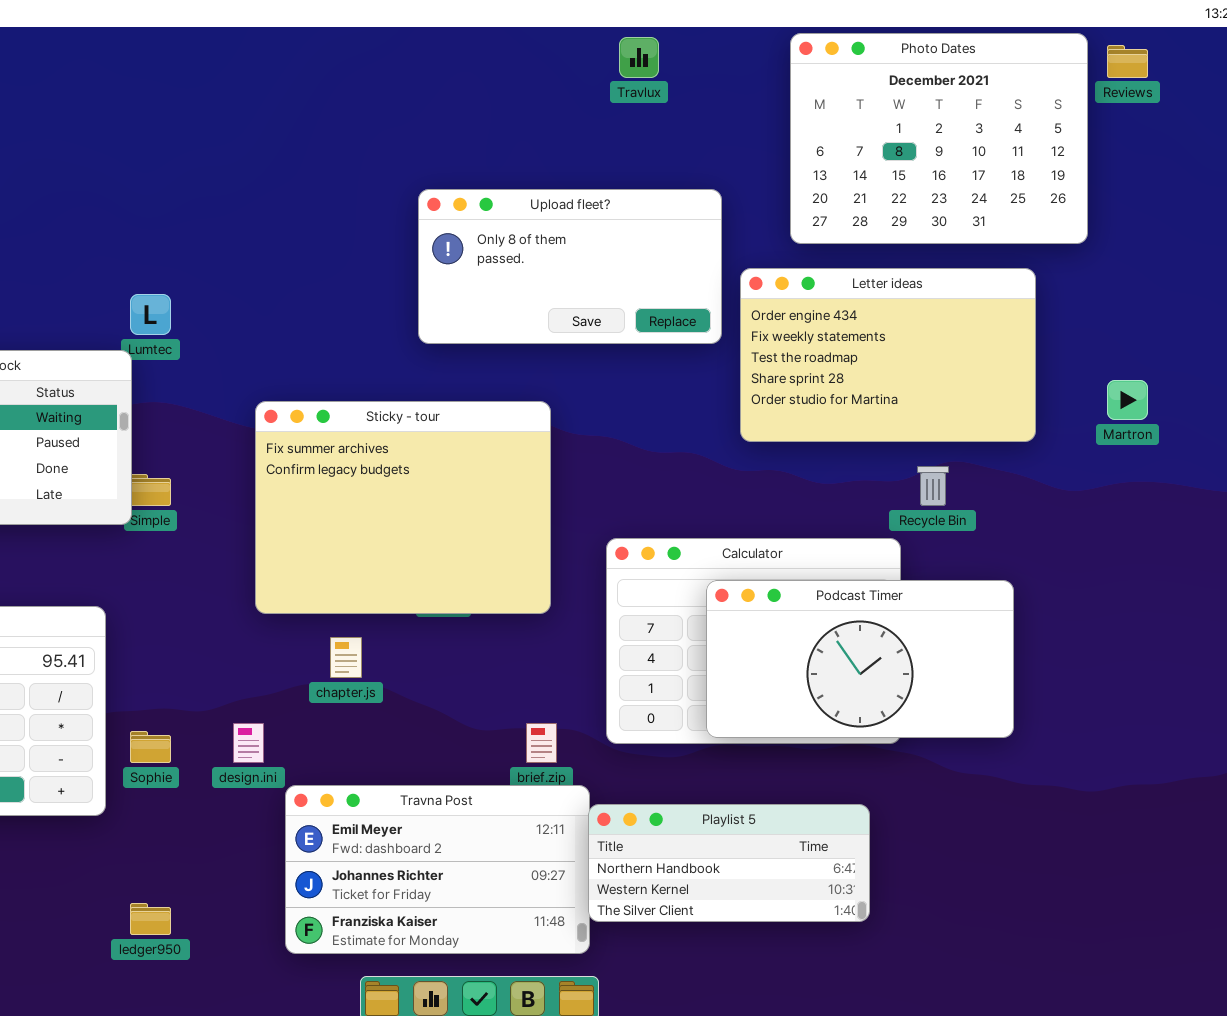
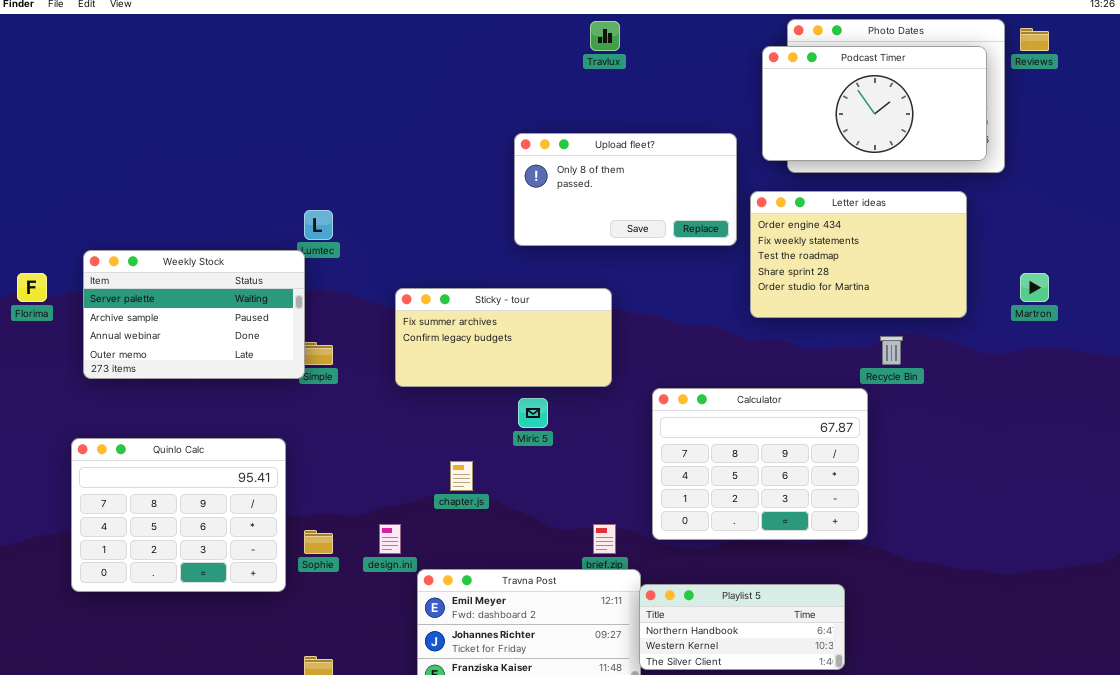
Travlux: [619,37,659,78] -> [590,21,620,51], moved
Sticky - tour: [255,401,551,614] -> [395,288,612,387], resized
Podcast Timer: [706,580,1014,738] -> [762,46,987,161], moved

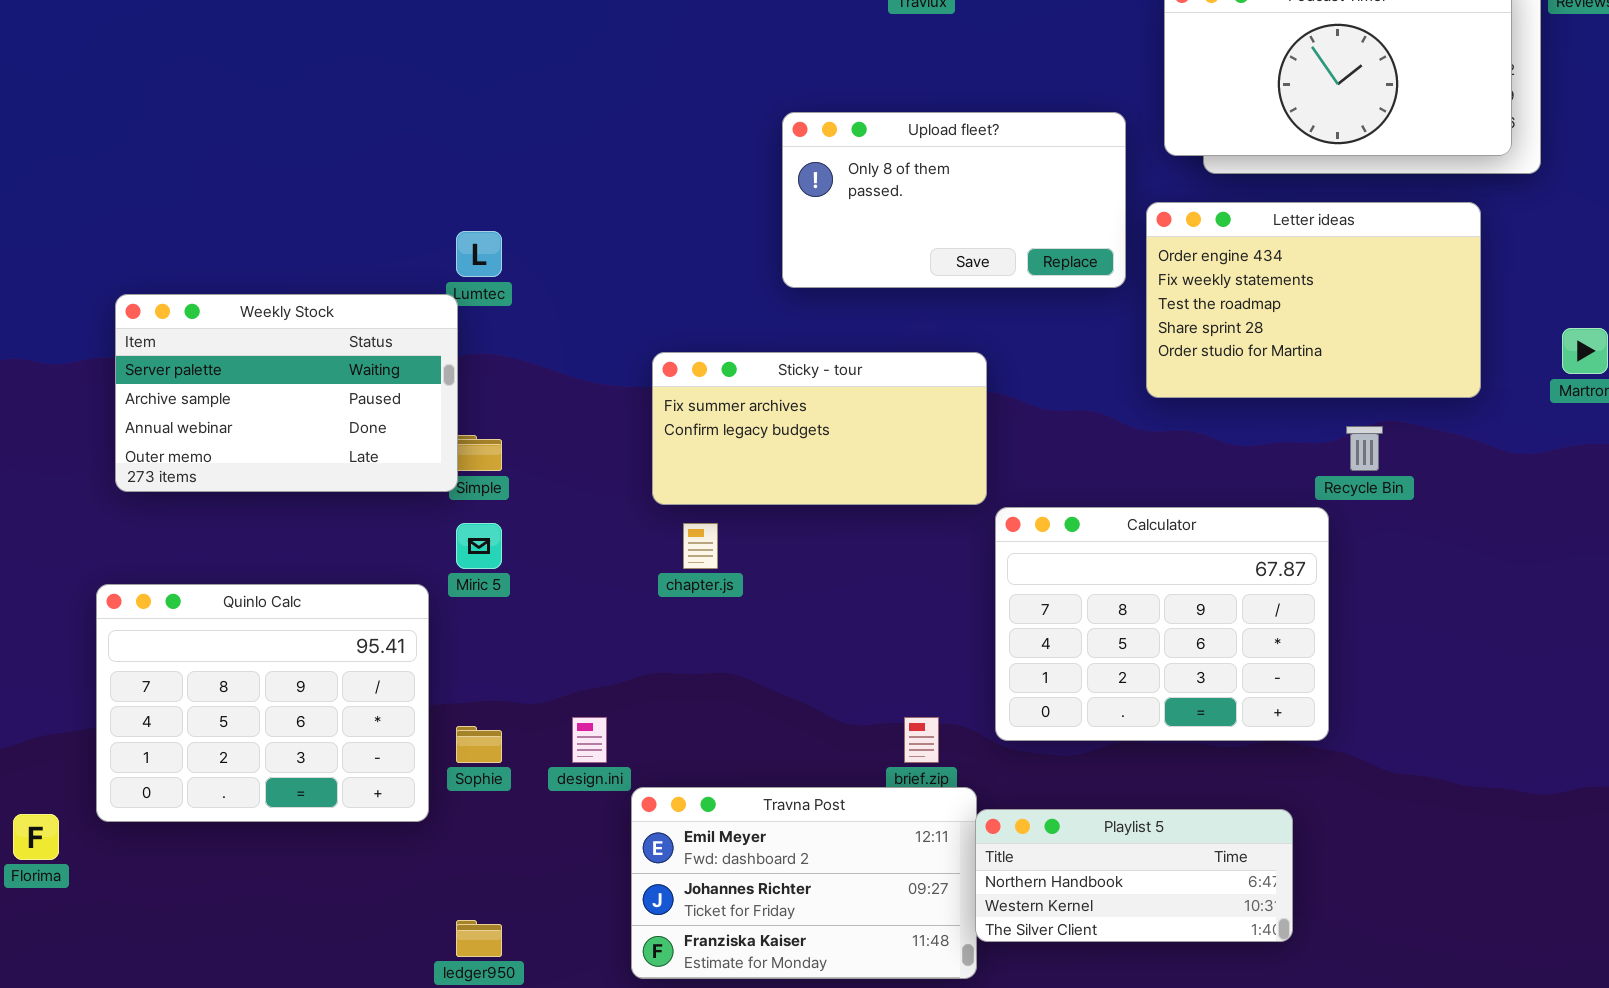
Florima: [17,273,47,302] -> [13,814,59,860], moved
Sticky - tour: [395,288,612,387] -> [652,352,987,505], moved
Miric 5: [518,398,548,428] -> [456,523,502,569], moved
chapter.js: [450,461,473,491] -> [683,523,718,569], moved

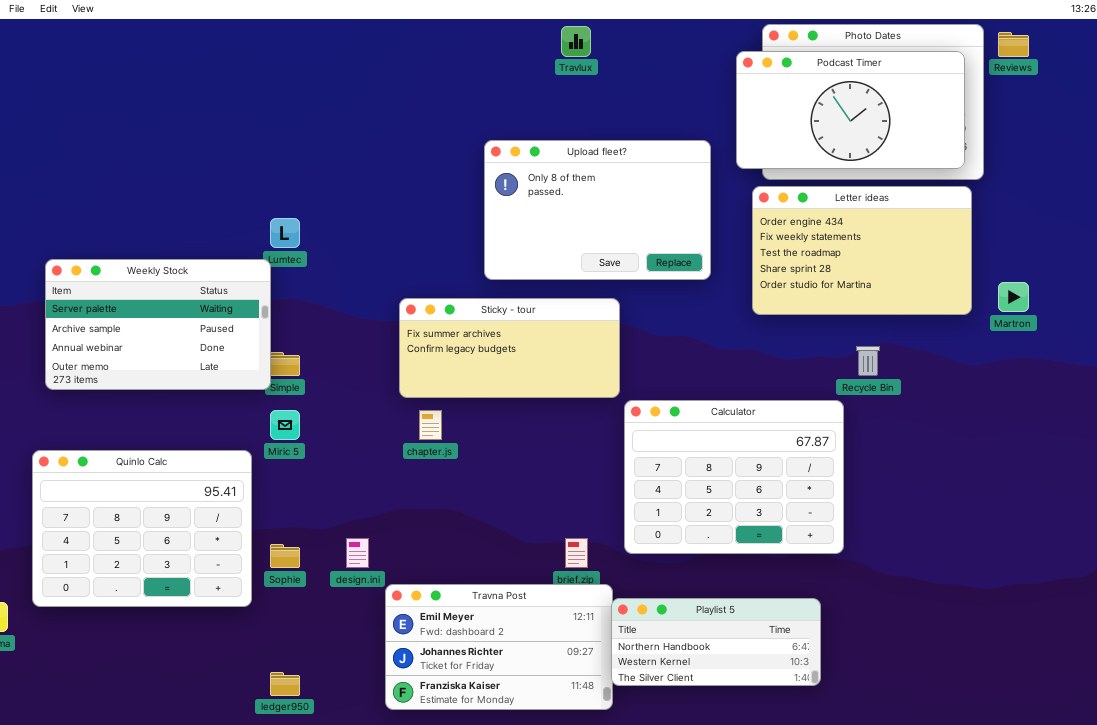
Upload fleet?: [782,112,1126,288] -> [484,140,711,280], resized
Letter ideas: [1146,202,1481,398] -> [752,186,972,315], moved

